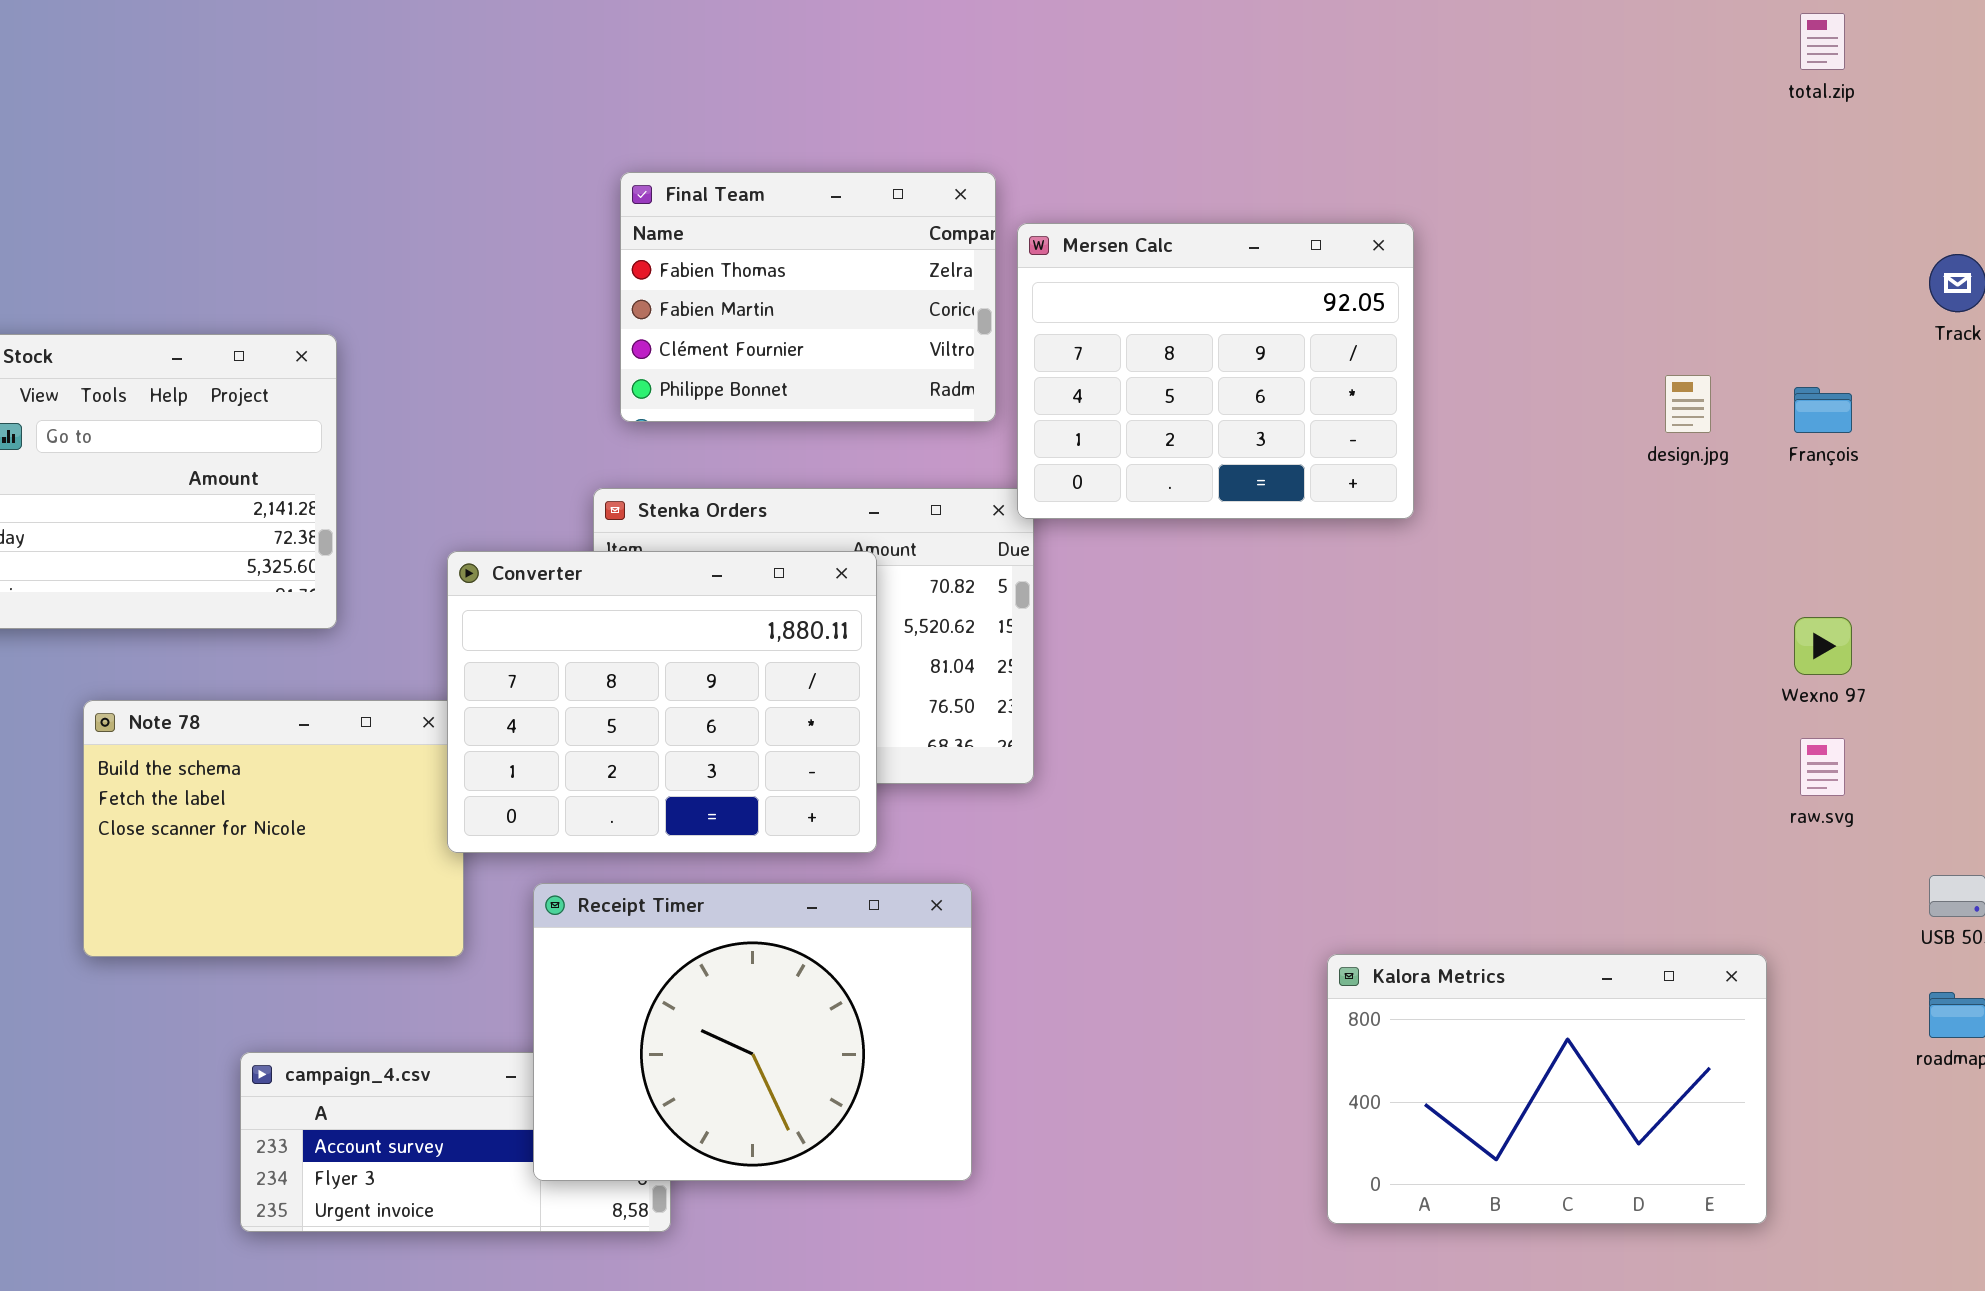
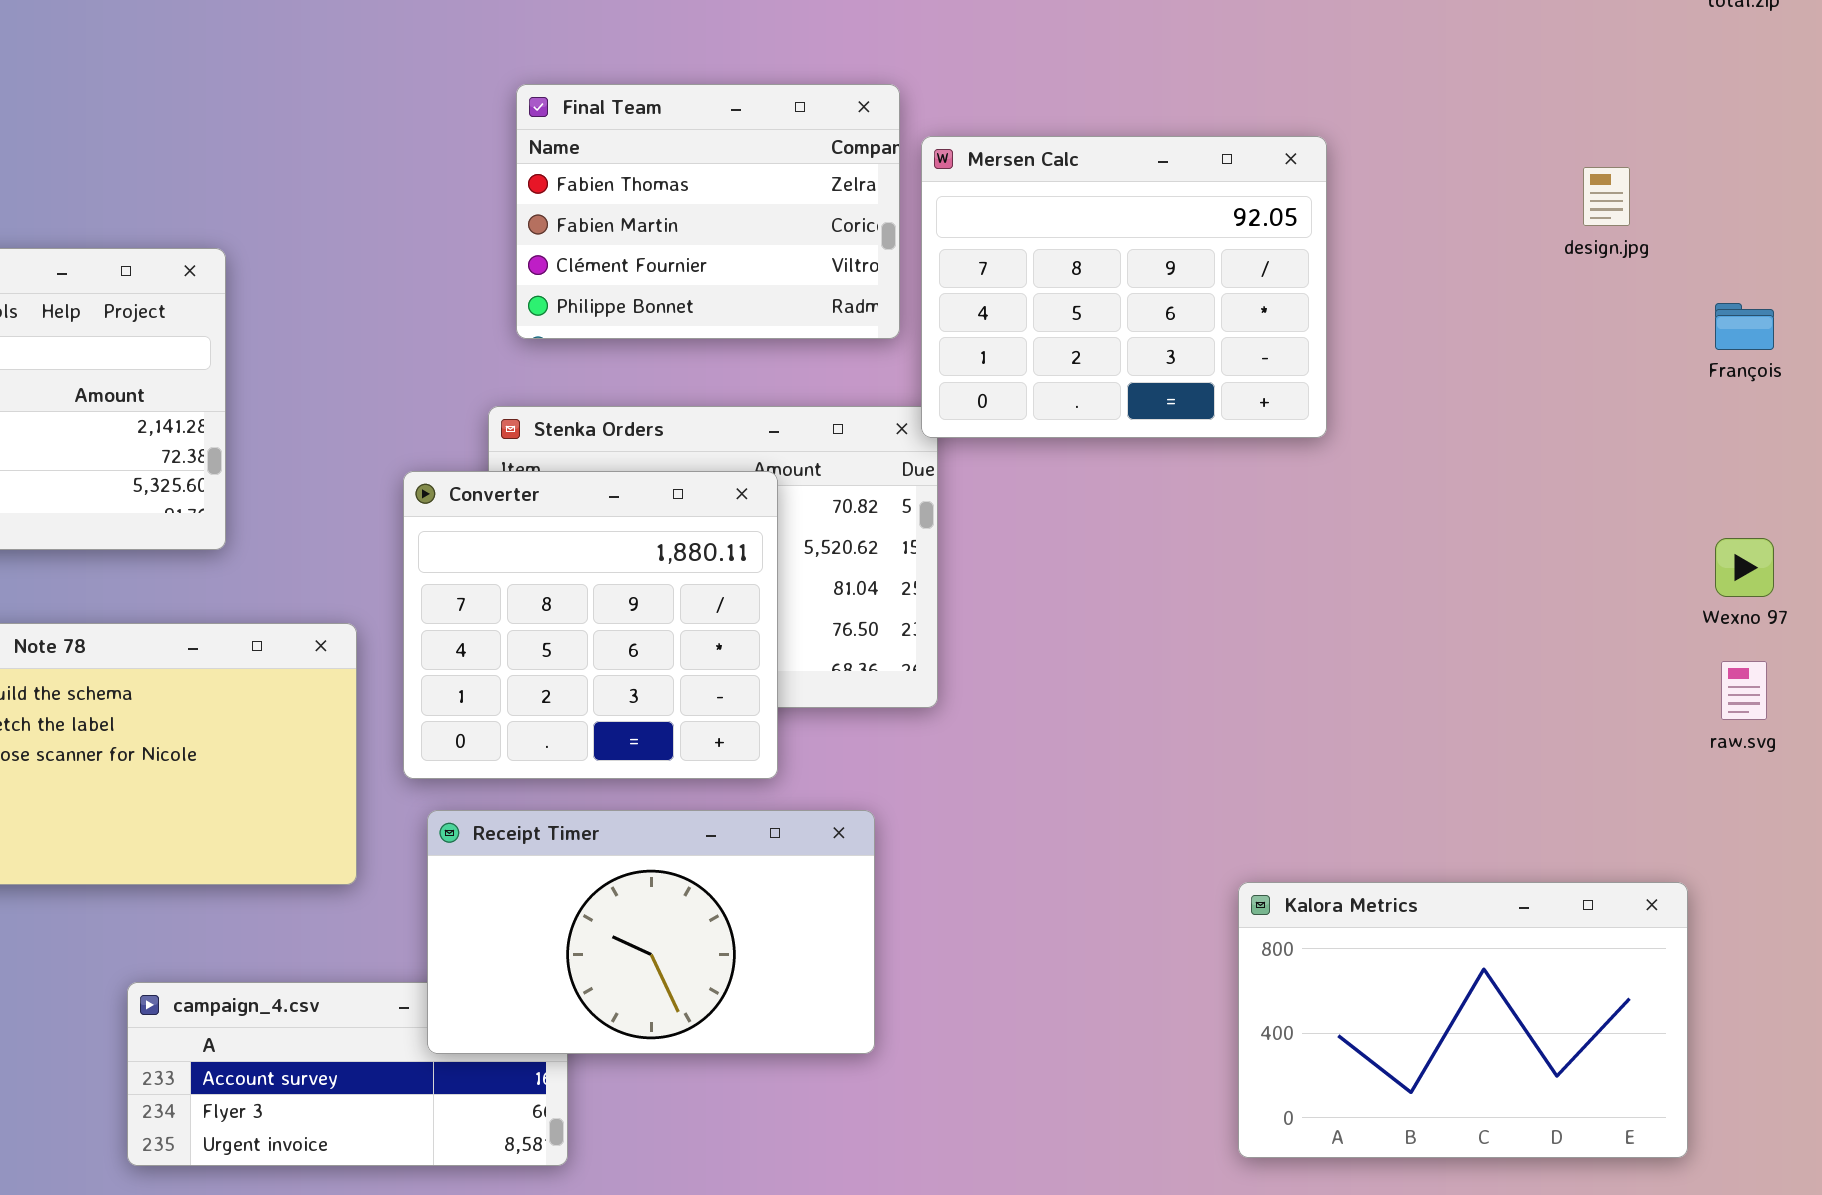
design.jpg: [1665,375,1711,433] -> [1583,167,1630,226], moved
Converter: [447,551,877,853] -> [403,471,778,779], resized
Receipt Timer: [533,883,972,1181] -> [427,810,875,1054], resized

